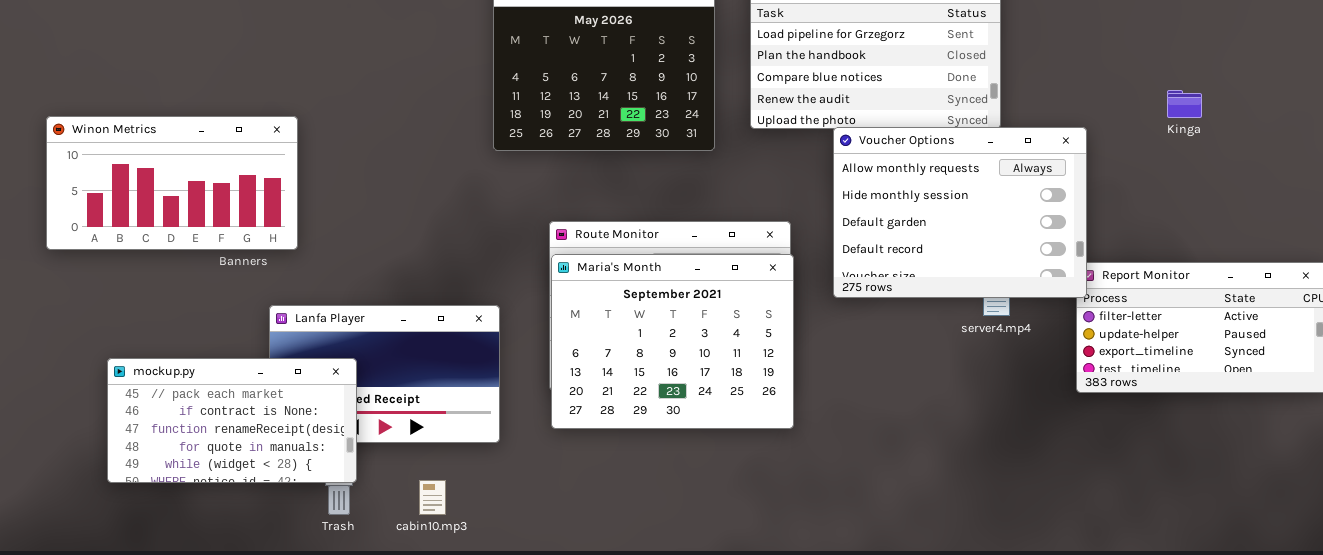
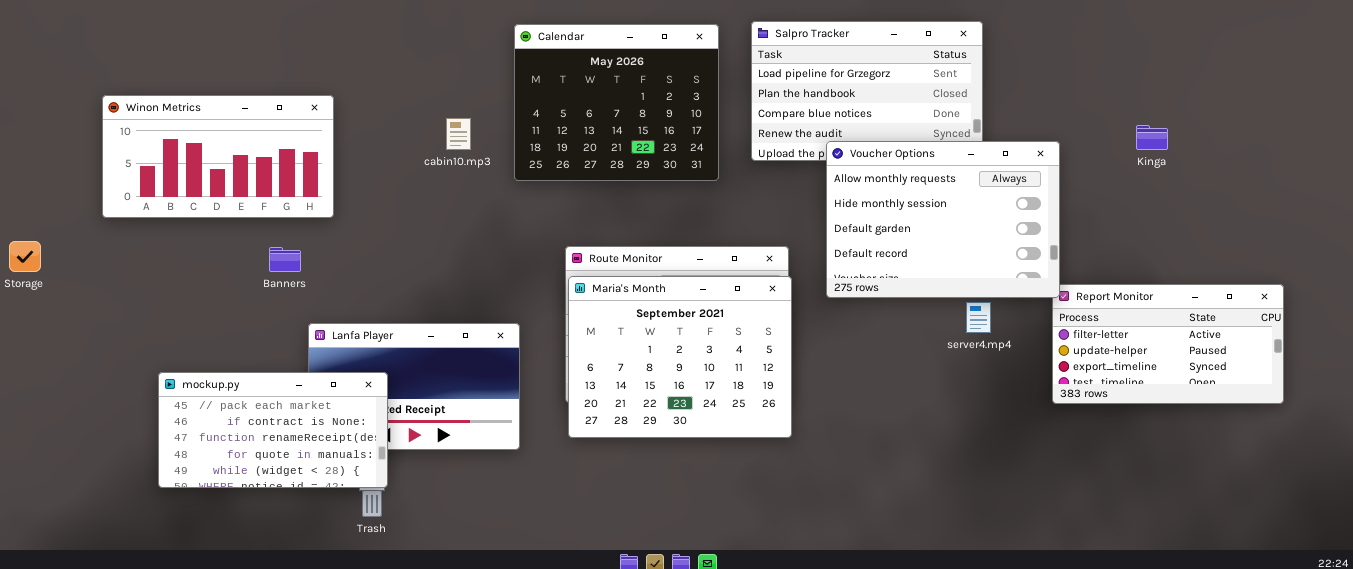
Winon Metrics: [46,116,298,250] -> [102,95,334,218], moved
Voucher Options: [833,127,1087,298] -> [826,141,1060,298], moved
cabin10.mp3: [419,480,446,515] -> [446,118,471,150], moved

